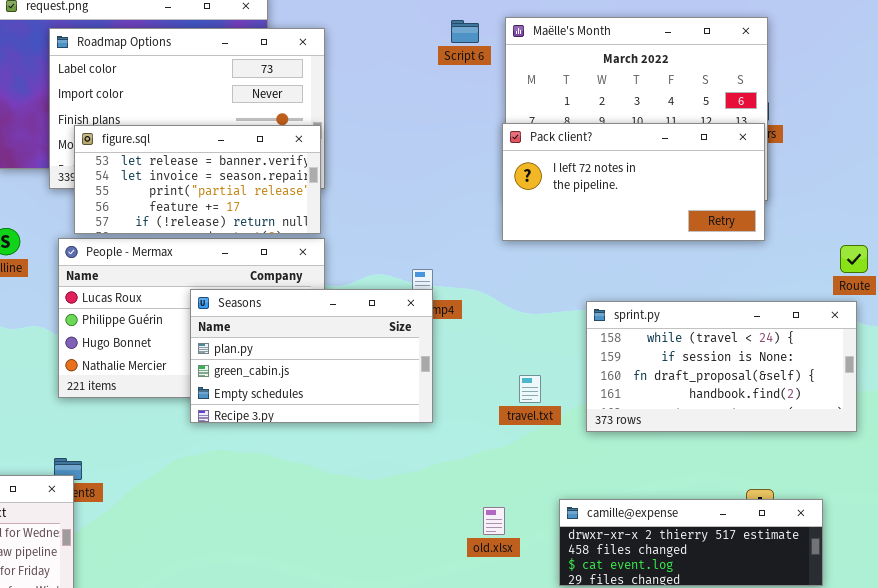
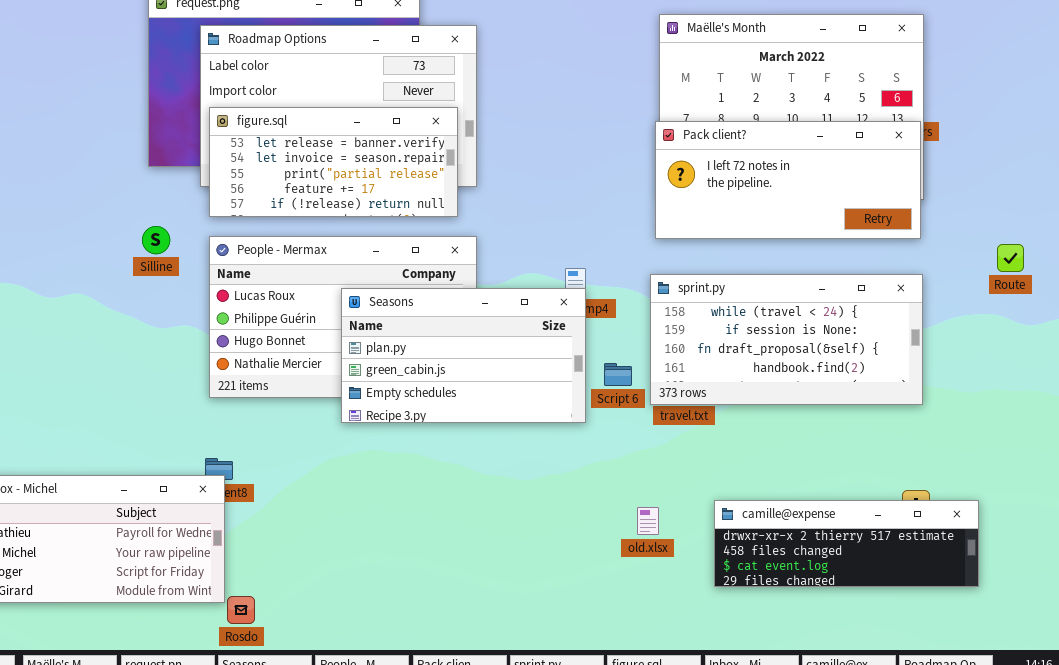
Script 6: [451,20,479,43] -> [604,363,632,386], moved
figure.sql: [74,125,321,234] -> [209,107,458,217], moved
sprint.py: [586,301,857,432] -> [650,274,923,405], moved

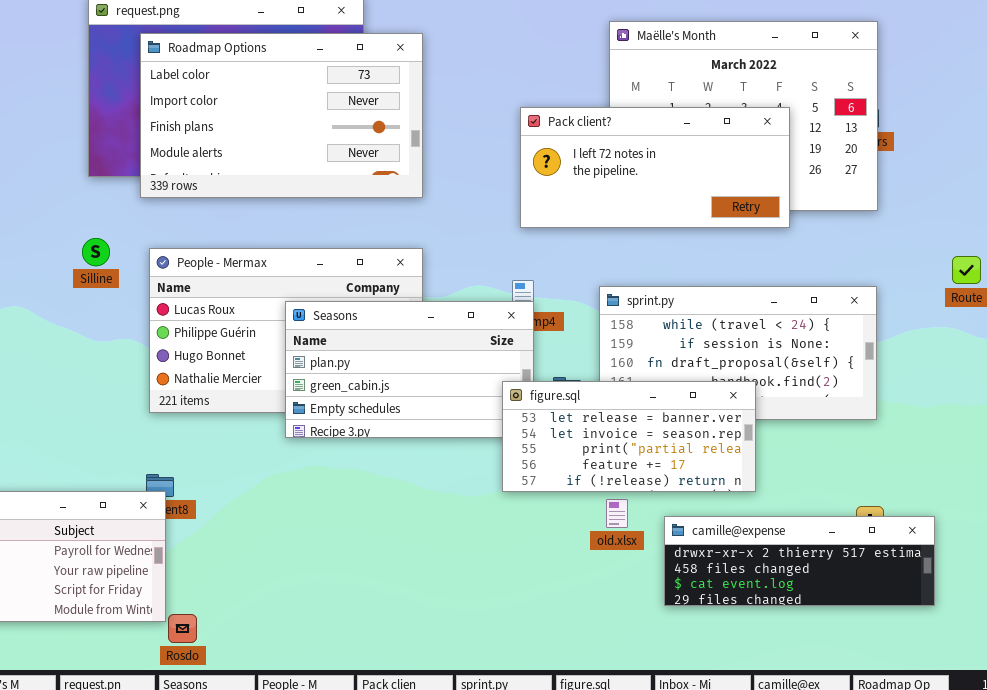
figure.sql: [209,107,458,217] -> [502,381,756,492], moved
Pack client?: [655,121,921,239] -> [520,107,790,228], moved
old.xlsx: [637,507,659,535] -> [606,499,628,528], moved

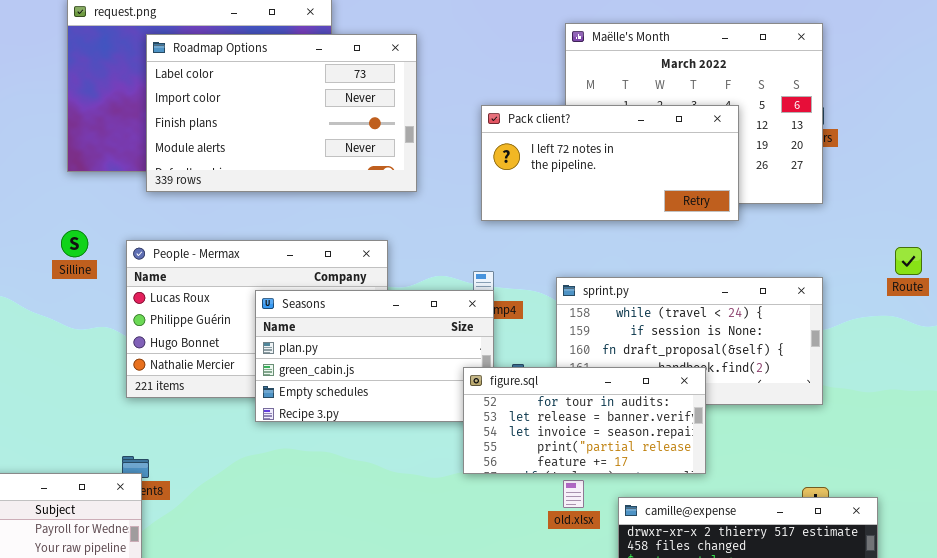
Roadmap Options: [140,33,423,198] -> [146,34,417,192], moved
figure.sql: [502,381,756,492] -> [463,367,706,474], scrolled up 1 row

